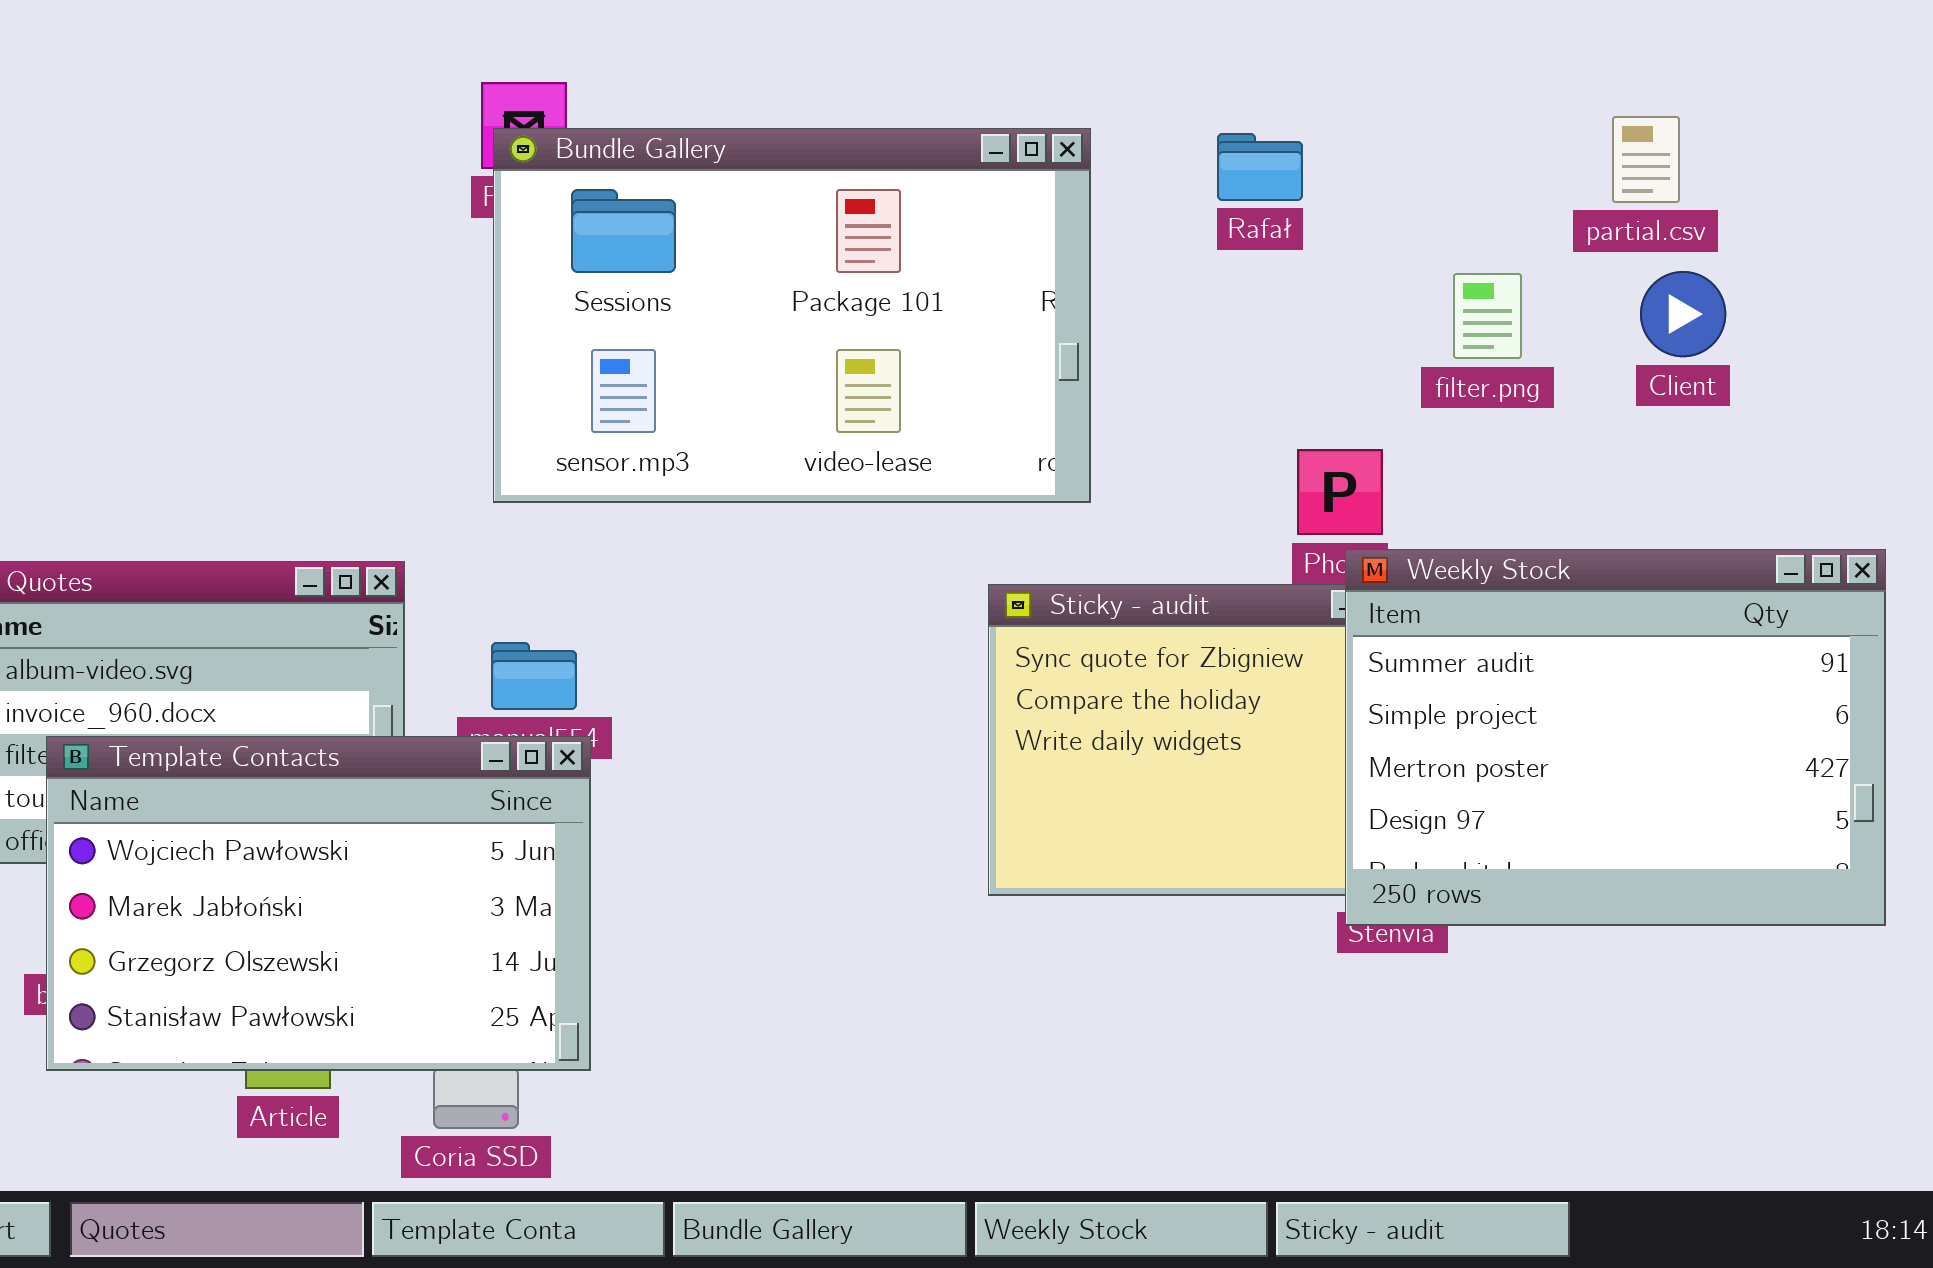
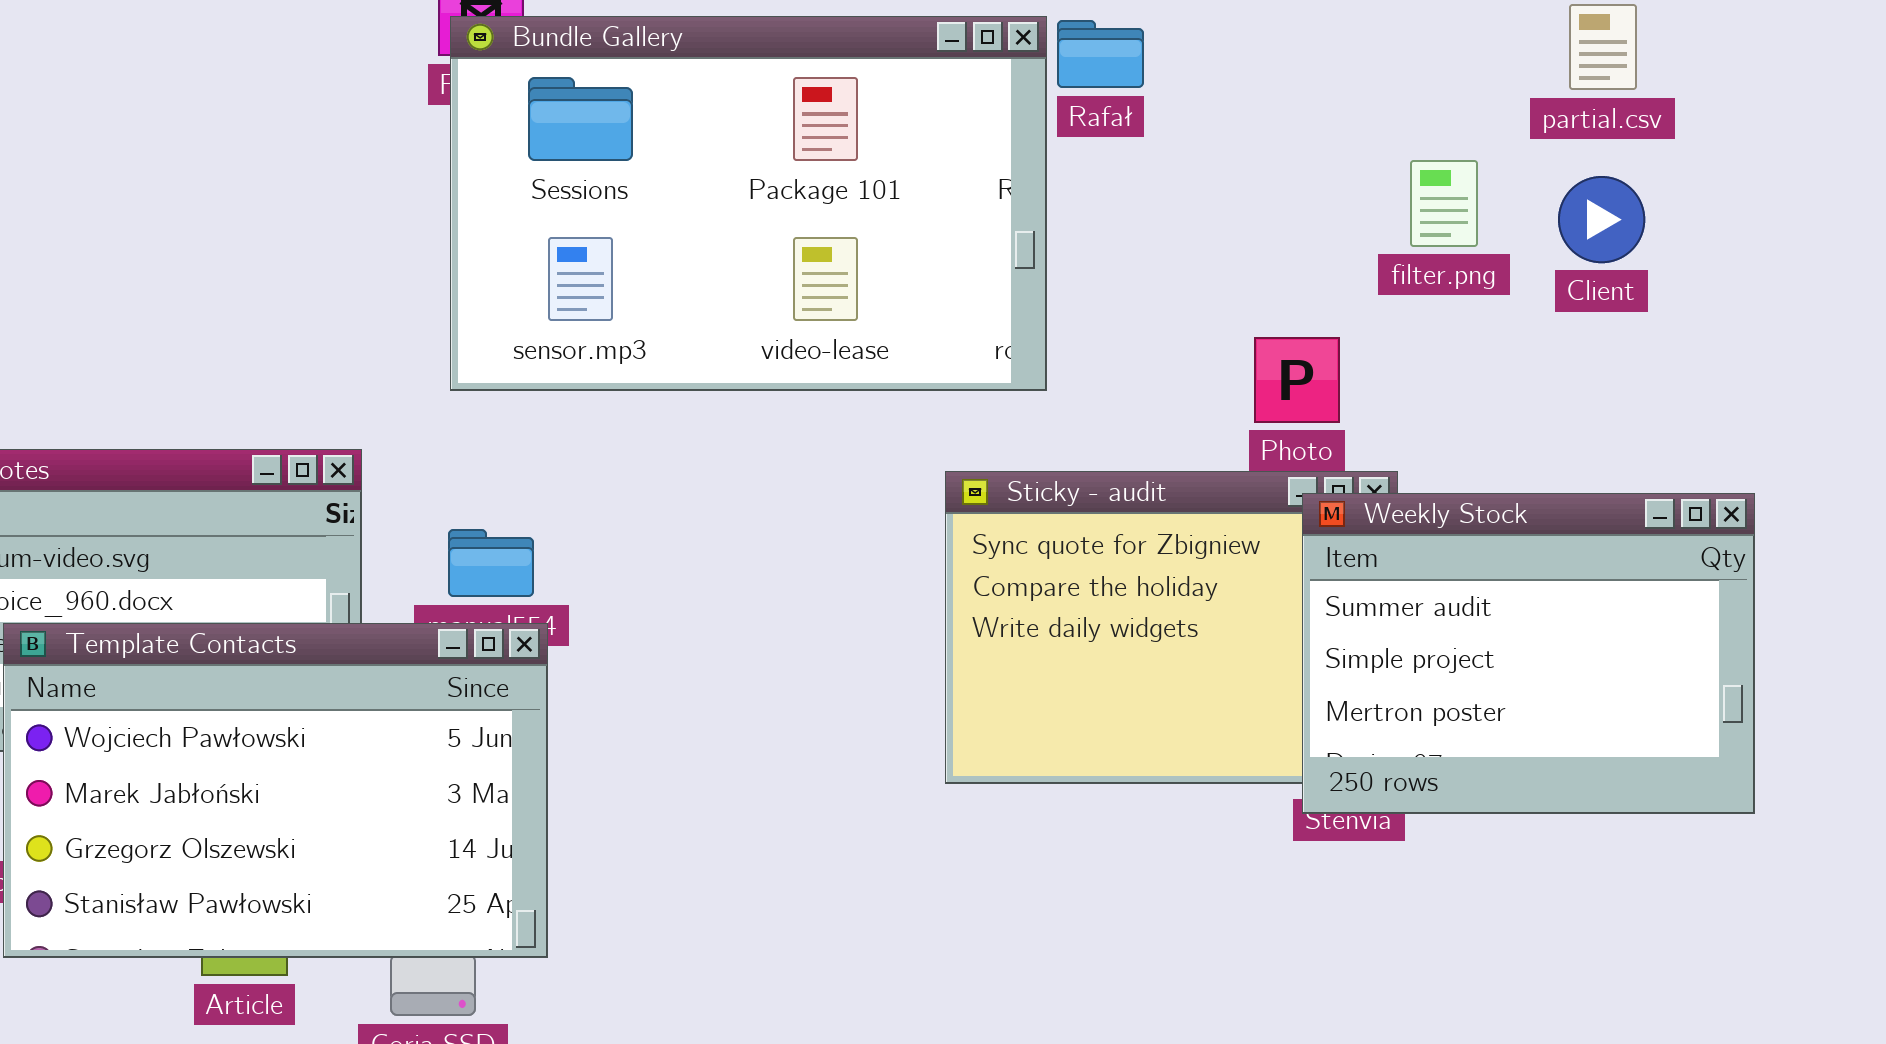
Rafał: [1217,133,1303,201] -> [1057,20,1144,88], moved
Client: [1640,271,1726,357] -> [1558,176,1645,263], moved
Weekly Stock: [1345,549,1886,926] -> [1302,493,1755,814], resized

